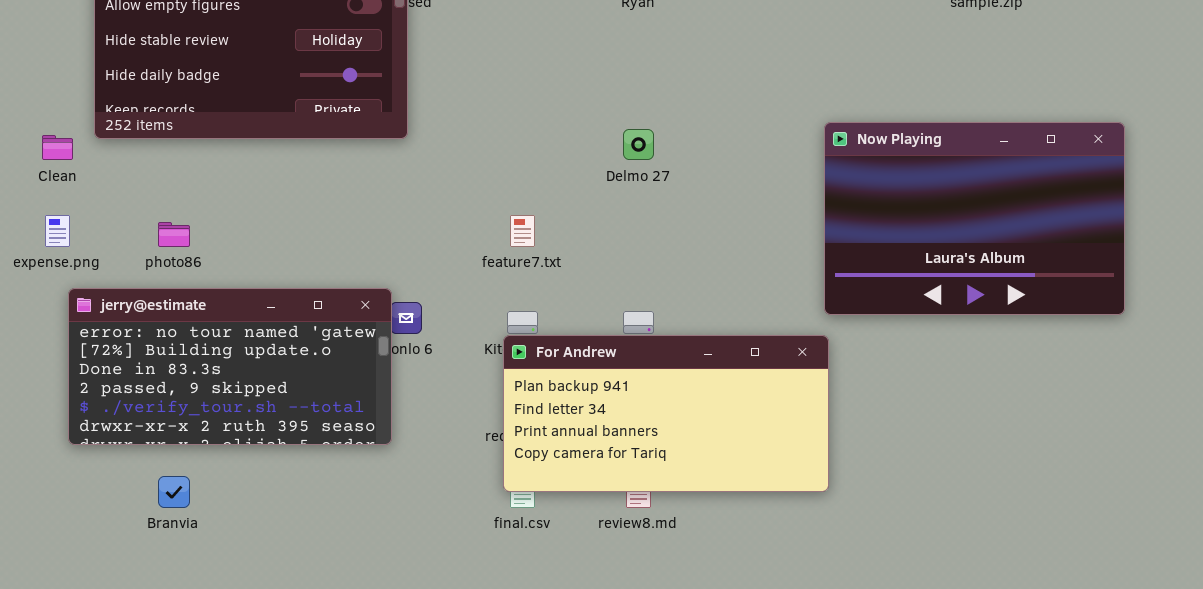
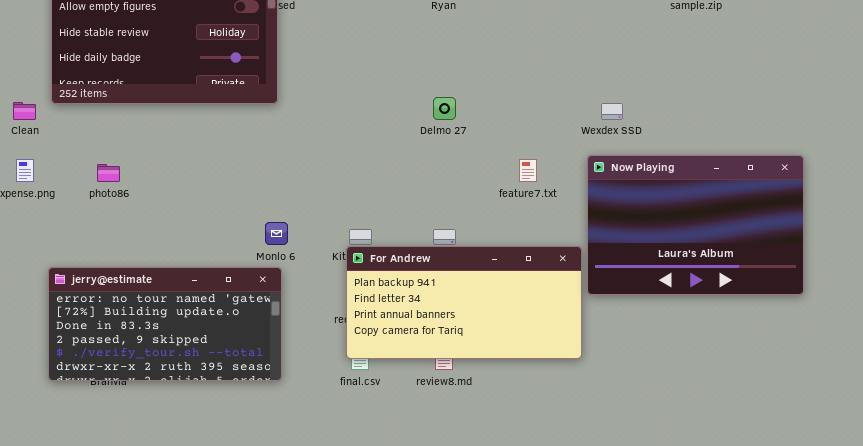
Now Playing: [824,122,1125,315] -> [587,155,804,295], moved
feature7.txt: [510,215,535,247] -> [519,159,537,182], moved
jerry@estimate: [68,288,392,445] -> [48,267,282,381], moved

